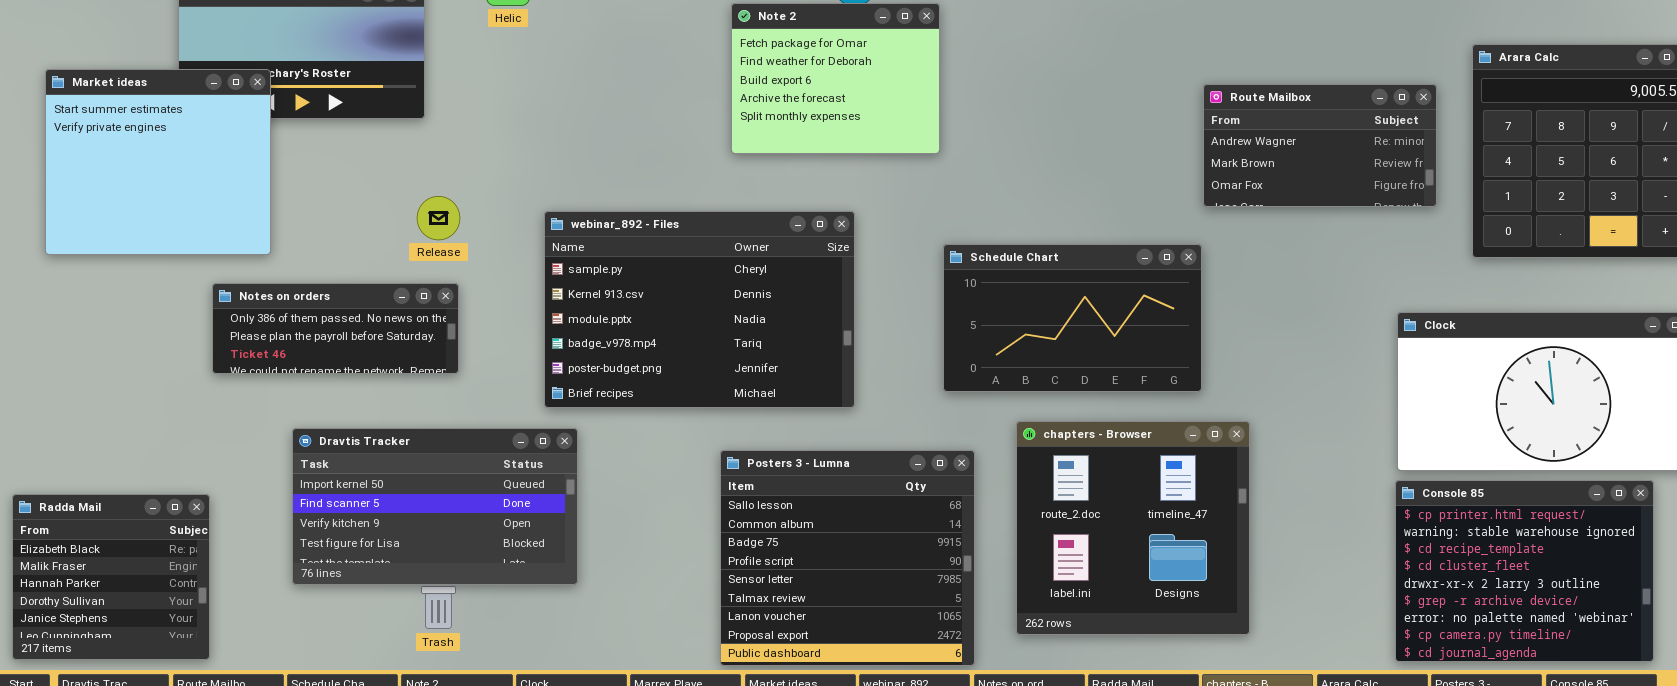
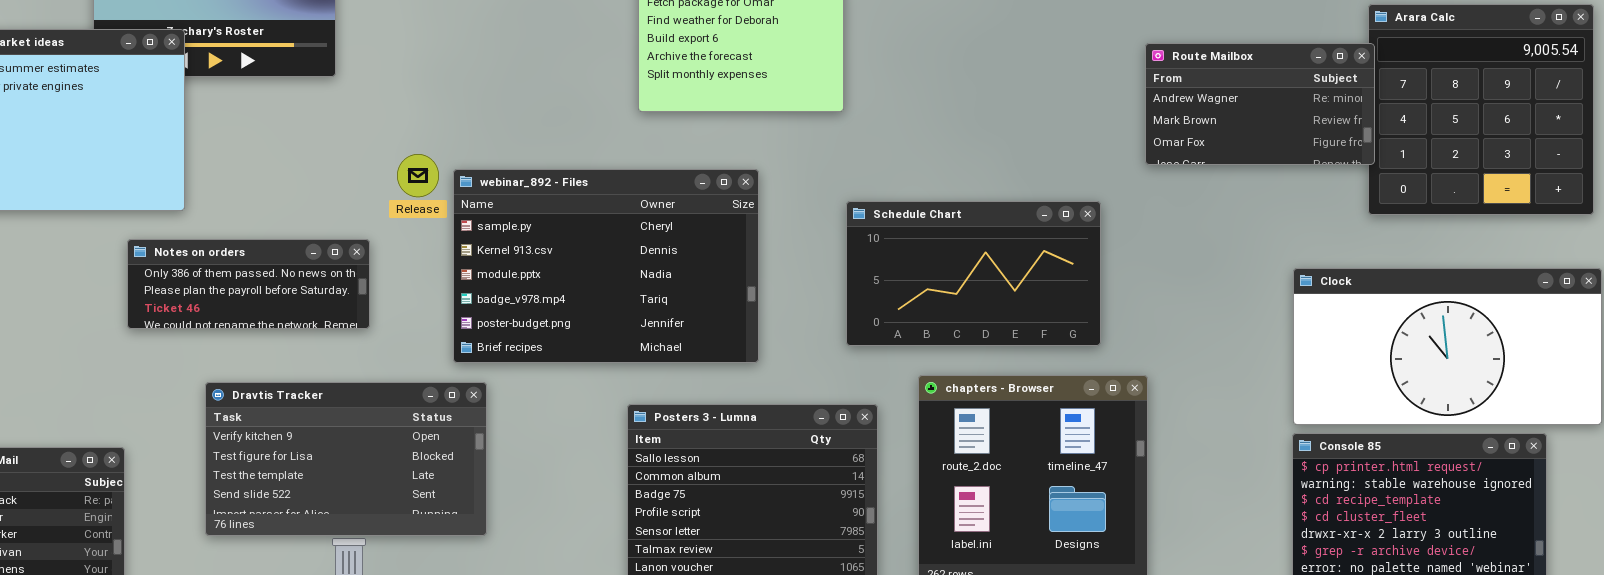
Route Mailbox: [1203,84,1437,207] -> [1145,43,1375,165], moved
Release: [417,196,460,240] -> [397,154,439,197], moved
Dravtis Tracker: [292,428,578,585] -> [205,382,487,536], scrolled down 2 rows

